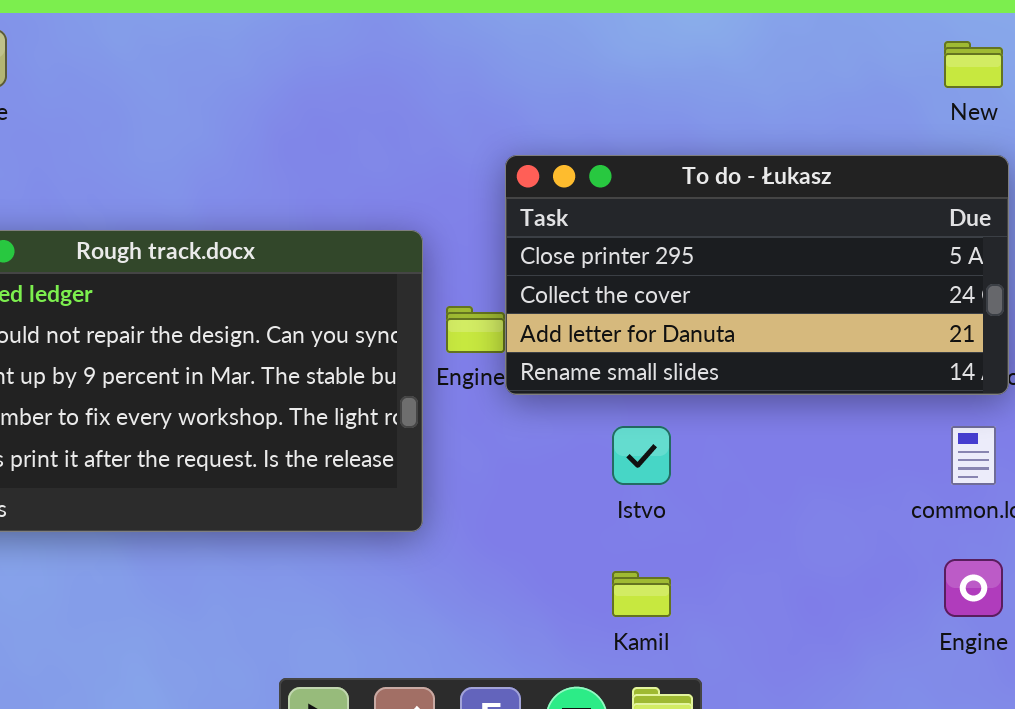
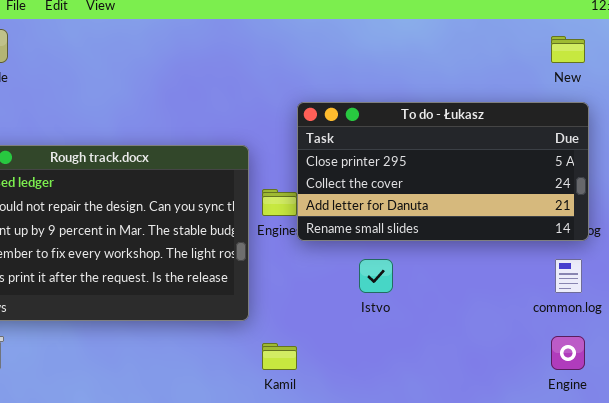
Kamil: [612,571,671,617] -> [262,343,297,370], moved

